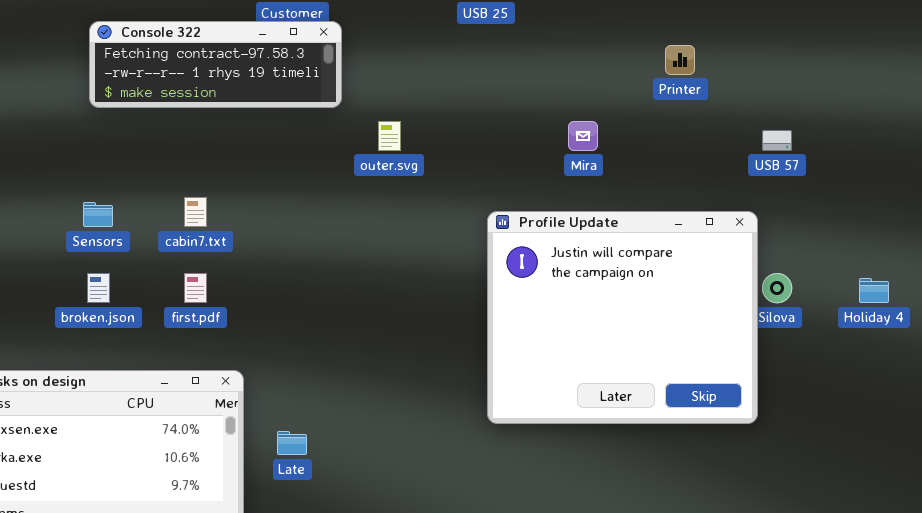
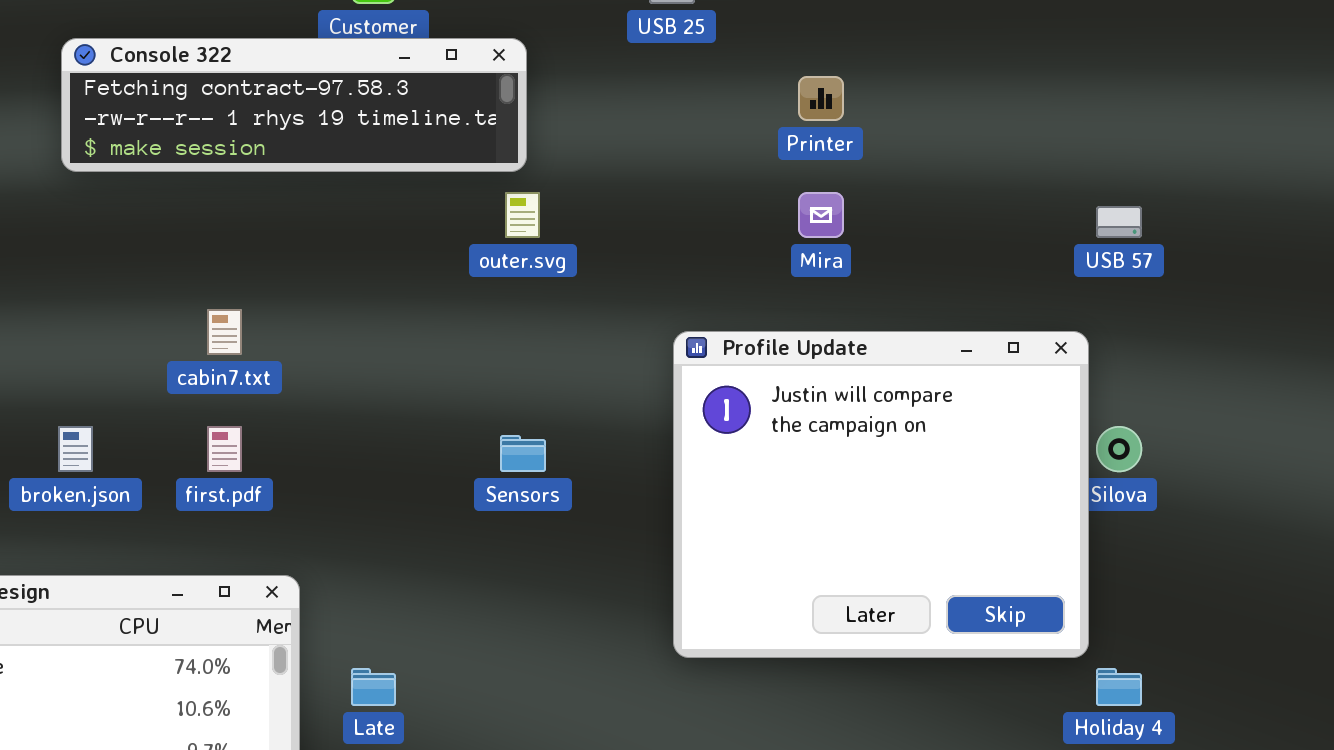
Console 322: [89,21,342,108] -> [61,38,527,172], resized
Printer: [665,45,695,75] -> [798,76,844,121], moved
Sensors: [83,202,113,227] -> [500,435,546,472], moved
Holiday 4: [859,278,889,303] -> [1096,668,1142,706], moved

